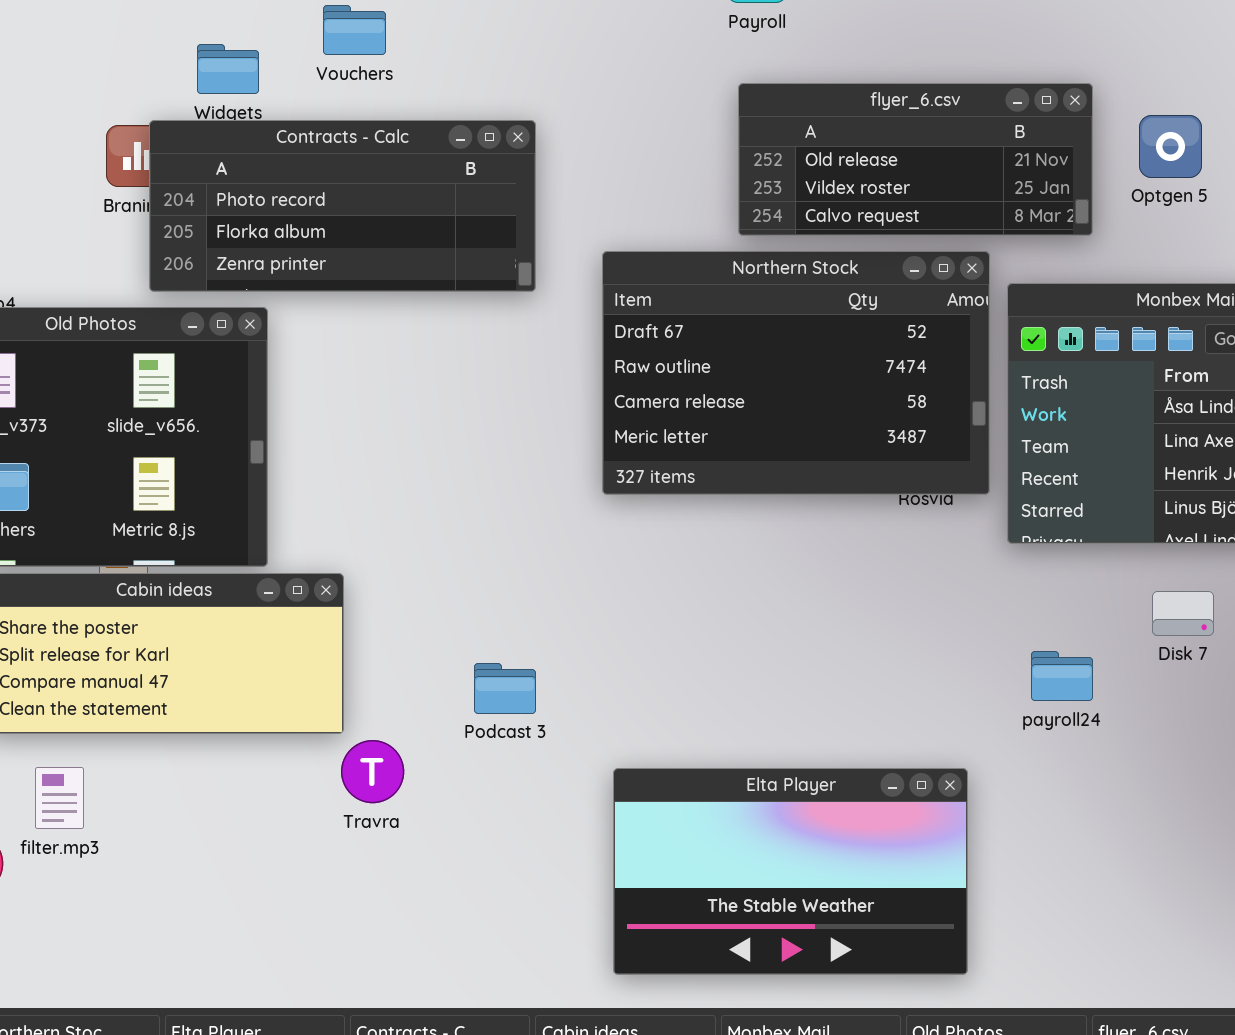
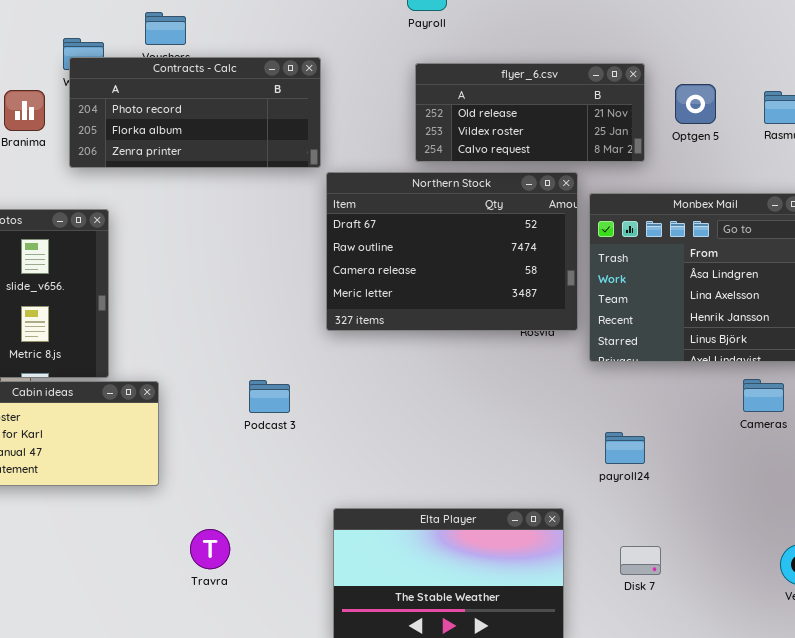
Contracts - Calc: [149,120,536,292] -> [69,57,321,168], moved
Disk 7: [1152,591,1214,636] -> [620,546,661,575], moved
Podcast 3: [474,663,536,714] -> [249,380,290,413], moved
Travra: [341,740,404,803] -> [190,529,230,569], moved

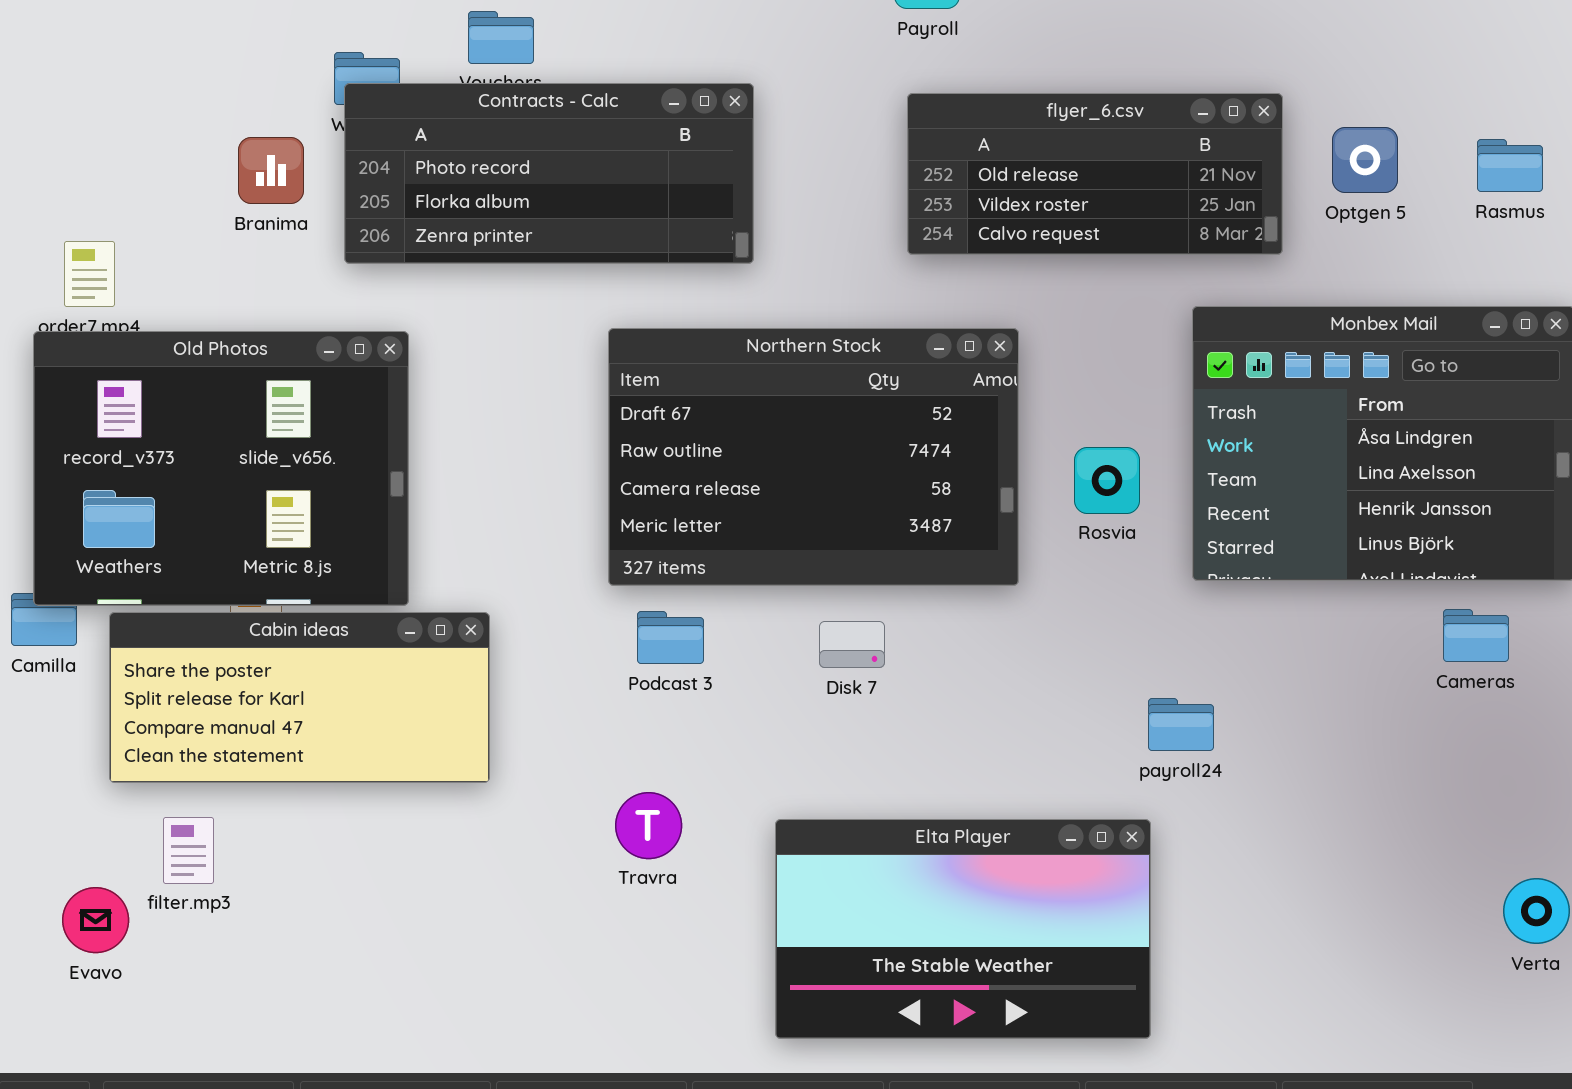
Northern Stock: [326,172,578,331] -> [608,328,1019,586], moved
payroll24: [605,432,645,464] -> [1148,698,1214,751], moved
Travra: [190,529,230,569] -> [615,792,682,859], moved
Disk 7: [620,546,661,575] -> [819,621,885,668], moved

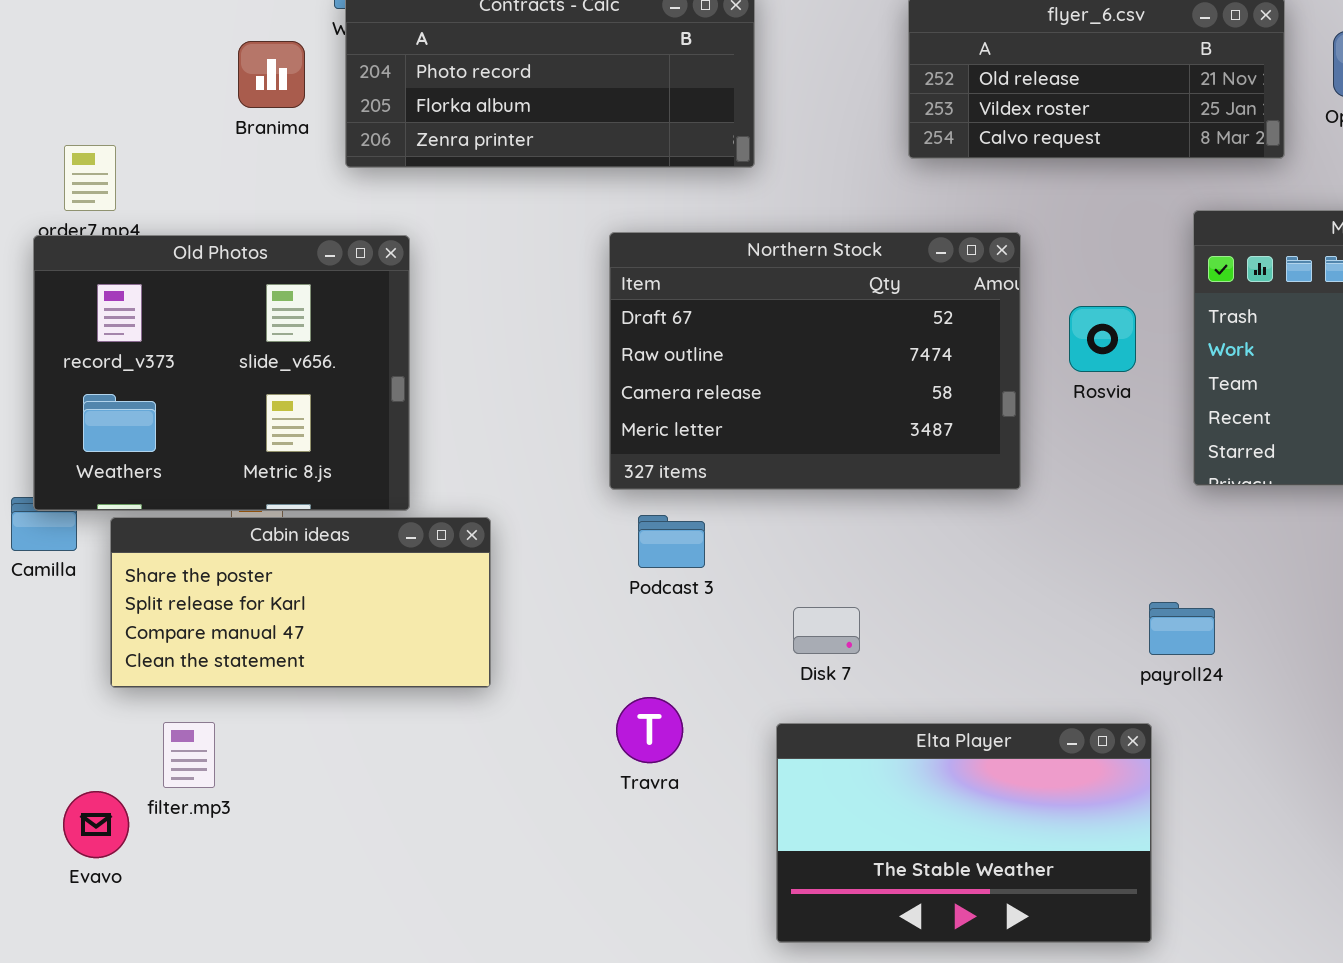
Rosvia: [1074,447,1140,514] -> [1069,306,1136,372], moved
Disk 7: [819,621,885,668] -> [793,607,860,654], moved

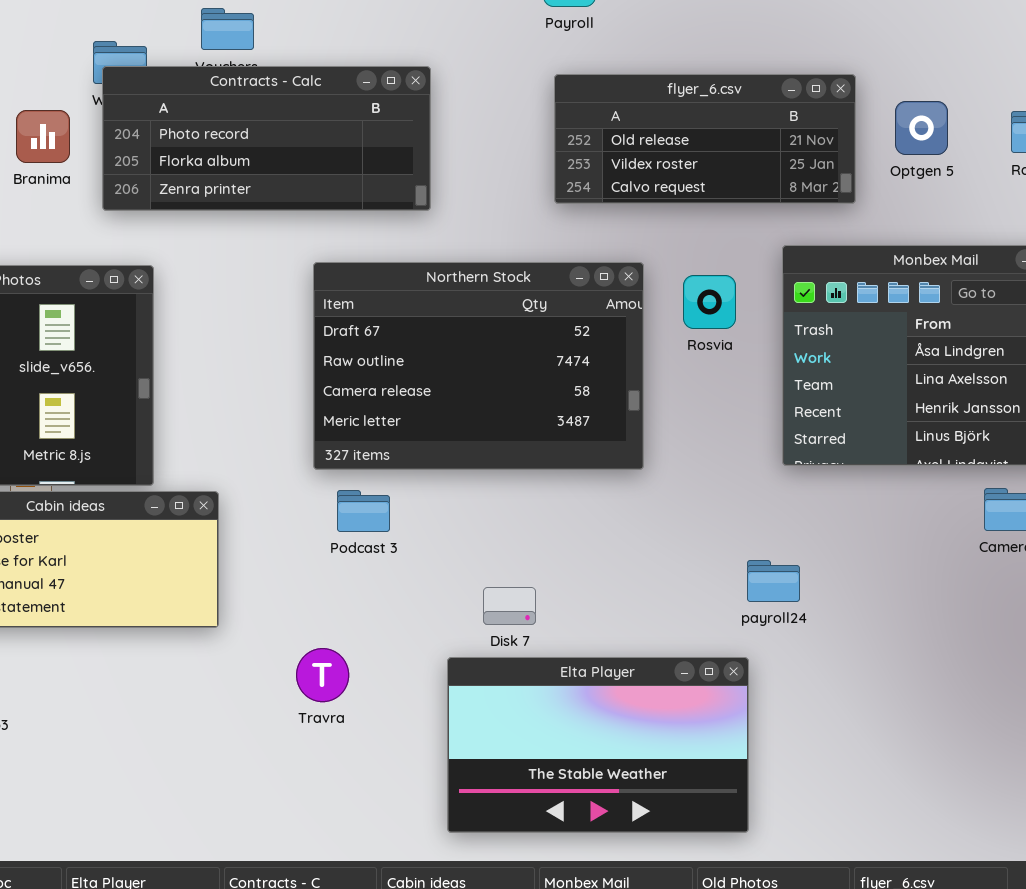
Rosvia: [1069,306,1136,372] -> [683,275,736,329], moved
Disk 7: [793,607,860,654] -> [483,587,536,625], moved
Travra: [616,697,683,763] -> [296,648,349,702], moved

